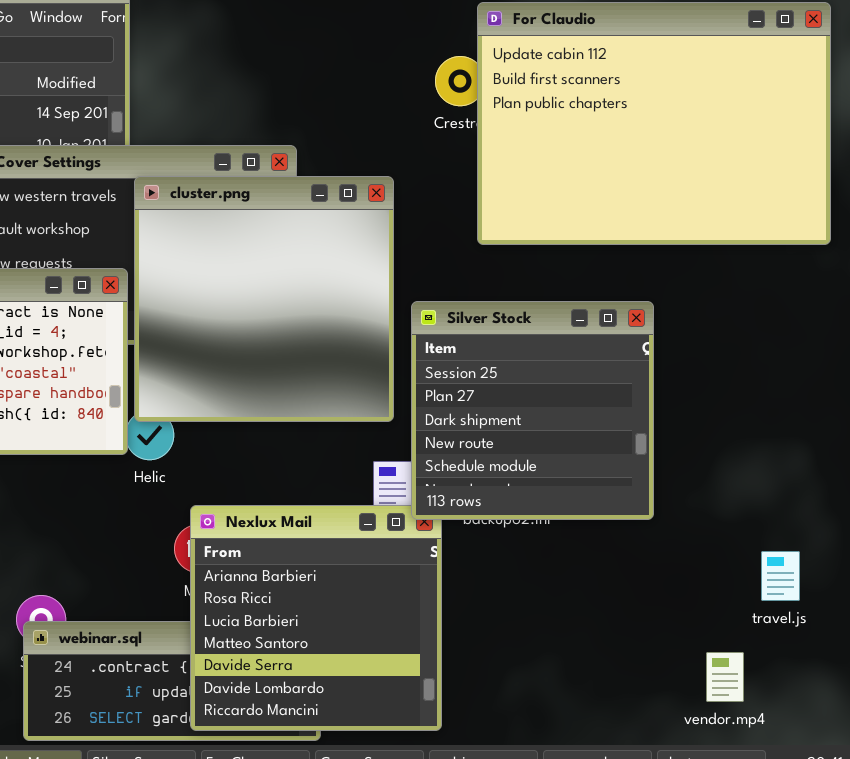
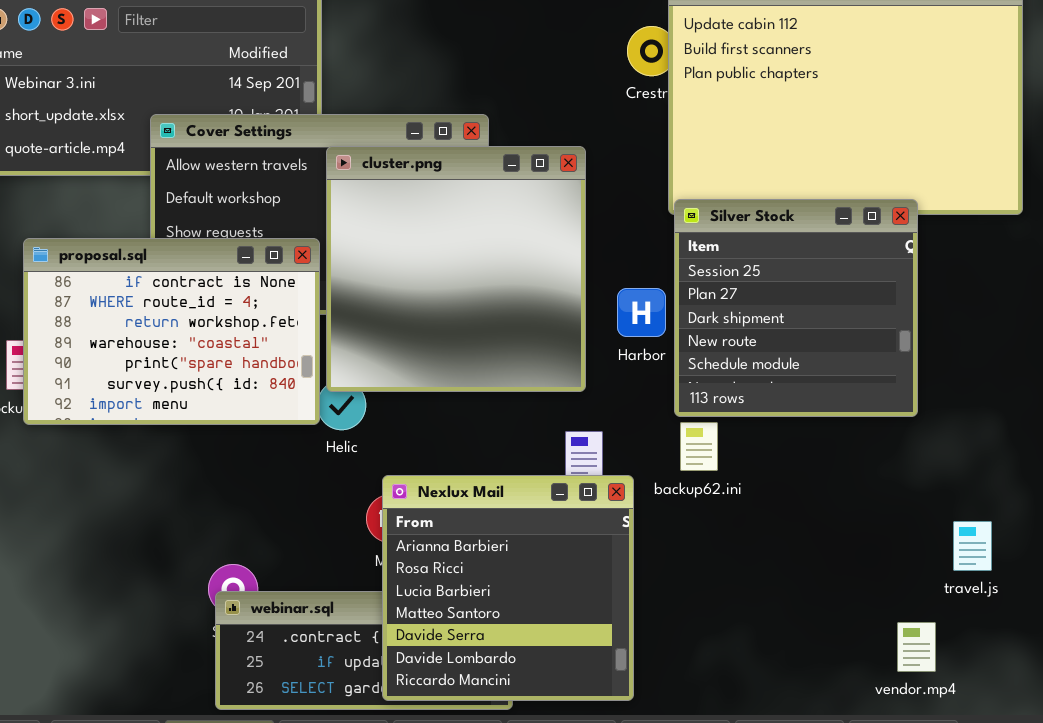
Silver Stock: [411,301,654,520] -> [674,199,918,417], moved

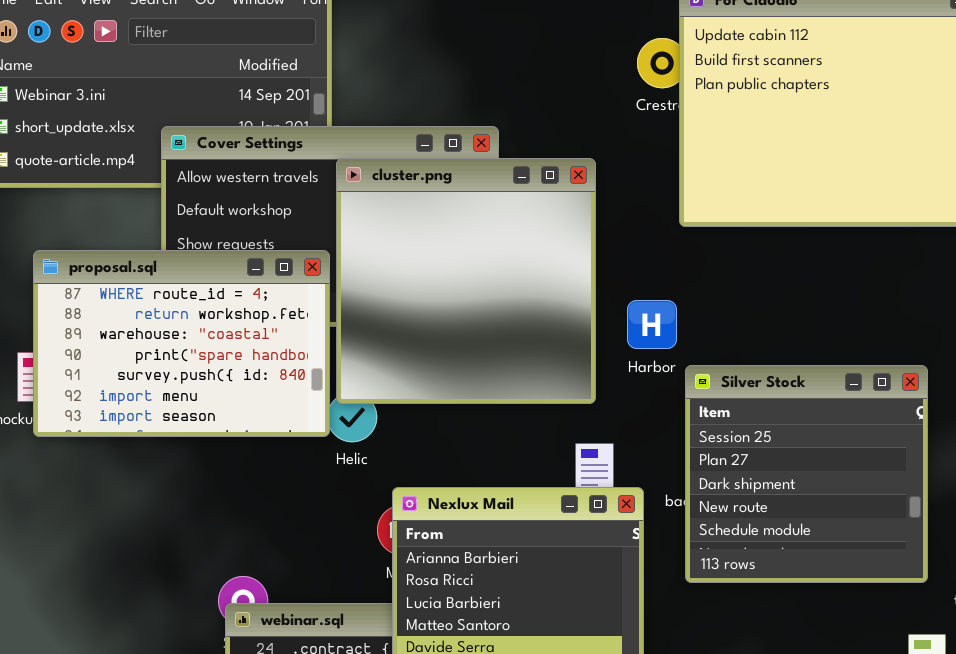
Silver Stock: [674,199,918,417] -> [685,365,928,583], moved
proposal.sql: [23,238,320,425] -> [33,250,330,437], scrolled down 1 row

